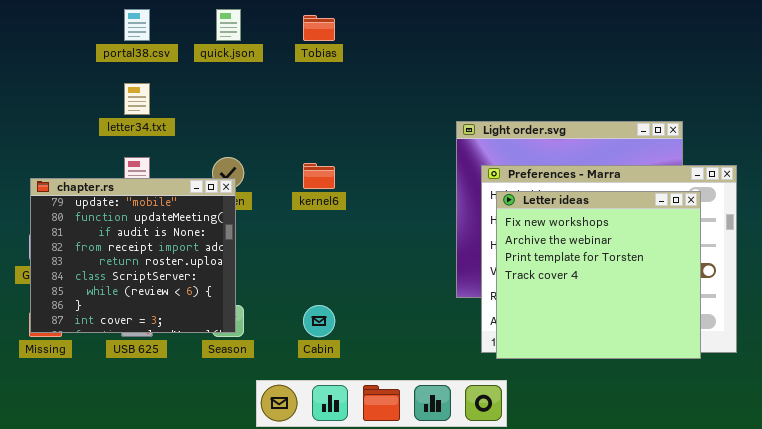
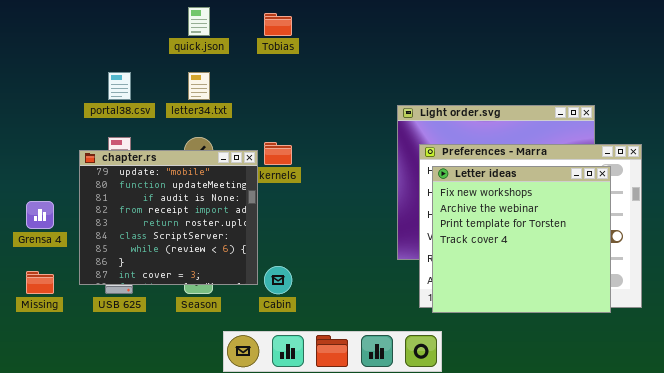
portal38.csv: [124,9,150,41] -> [108,72,131,100], moved
letter34.txt: [124,83,150,115] -> [188,72,210,100], moved
chapter.rs: [30,178,236,333] -> [79,150,258,285], moved

